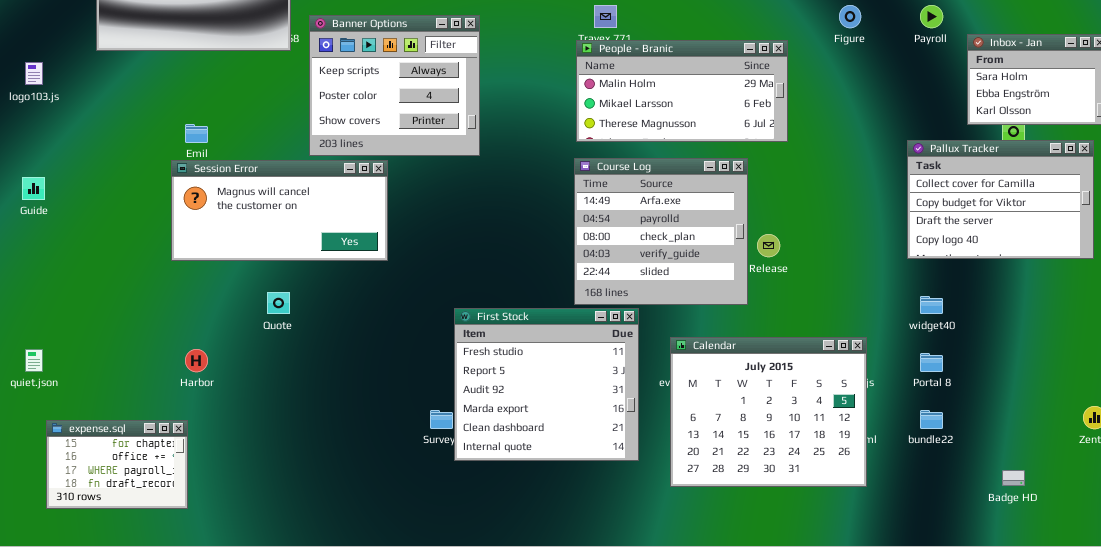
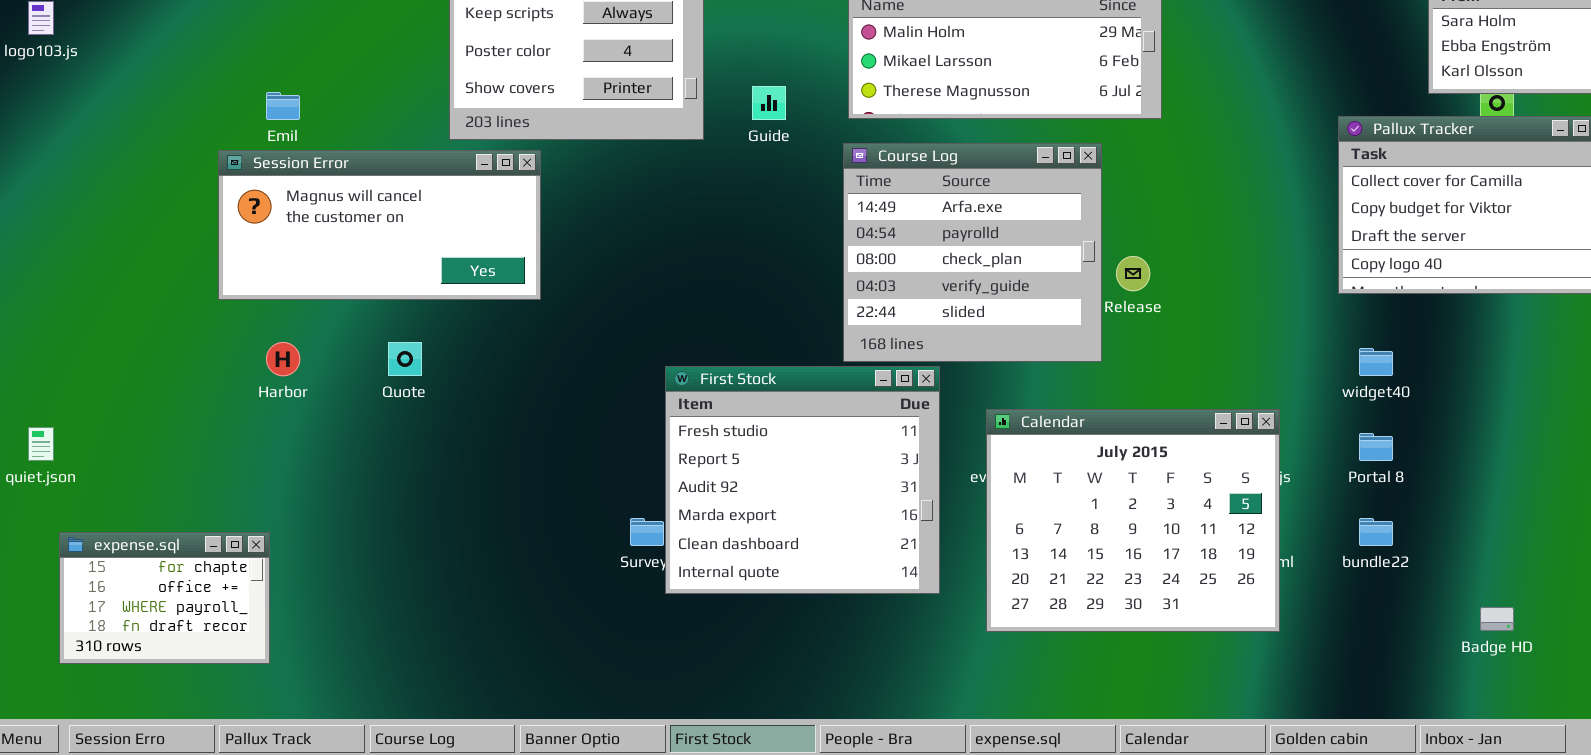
Session Error: [171,160,388,261] -> [218,150,541,300], moved
Guide: [22,177,45,200] -> [752,86,786,120], moved
Harbor: [185,349,208,372] -> [266,342,300,376], moved

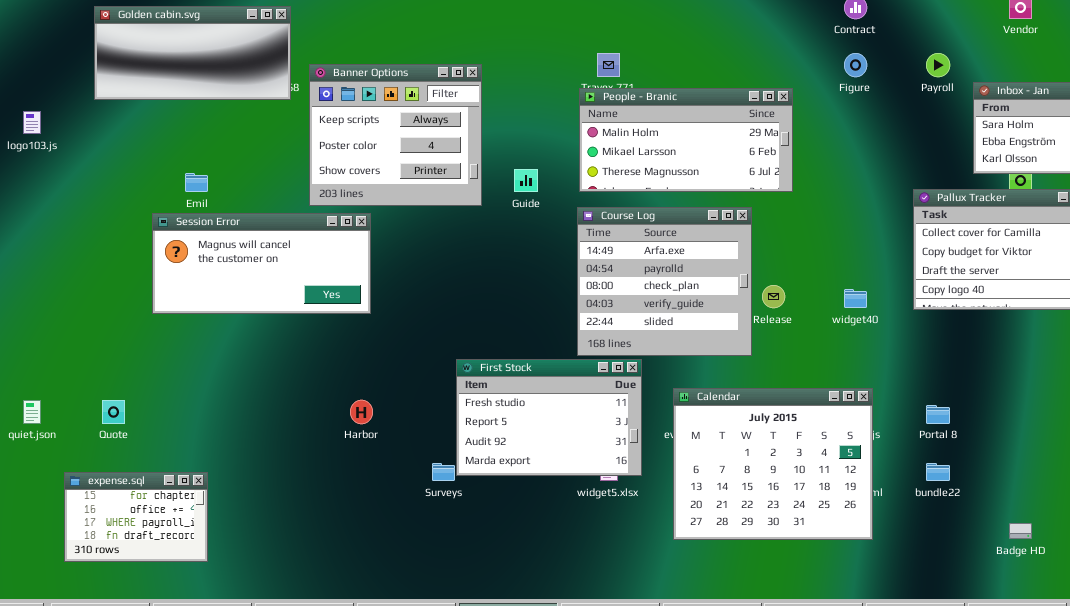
Harbor: [266,342,300,376] -> [350,400,373,424], moved
Quote: [388,342,422,376] -> [102,400,125,424], moved
widget40: [1359,348,1393,376] -> [844,289,867,308], moved
First Stock: [665,366,940,594] -> [456,359,642,476], resized
expense.sql: [59,532,270,664] -> [64,472,208,562], moved

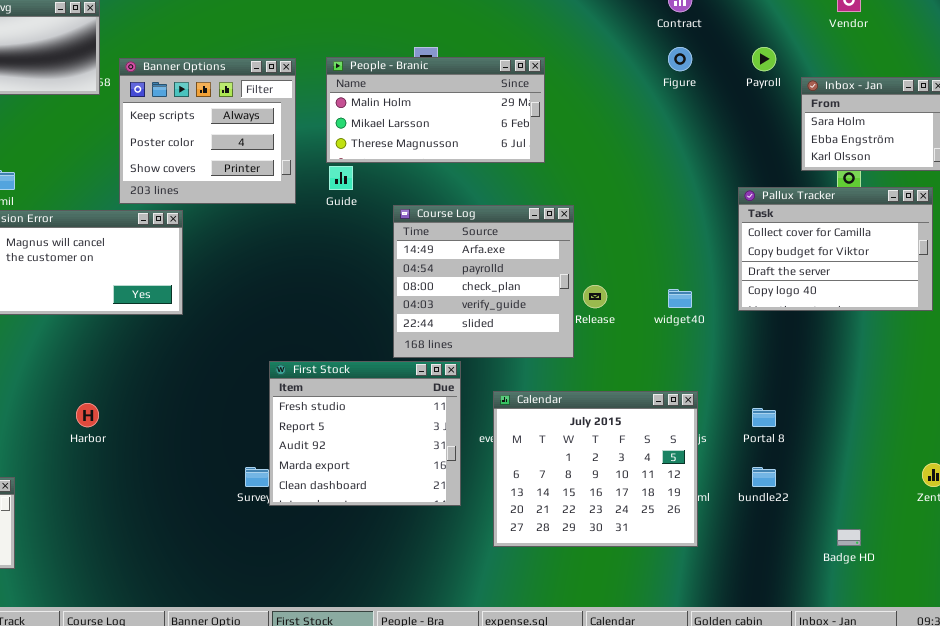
People - Branic: [579,88,793,192] -> [326,57,545,163], moved
First Stock: [456,359,642,476] -> [269,361,461,506], resized
Harbor: [350,400,373,424] -> [76,403,99,427], moved

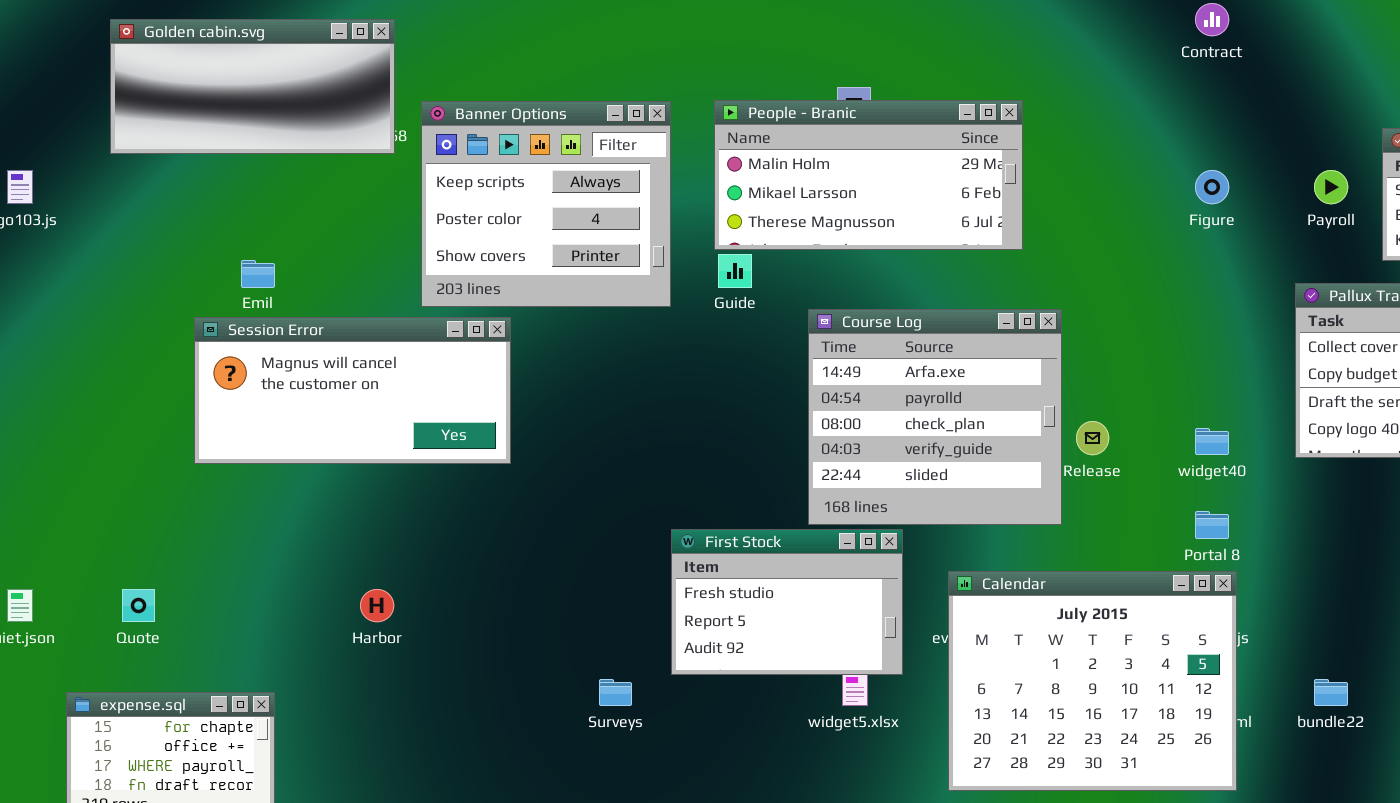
Figure: [668,47,692,71] -> [1195,170,1229,204], moved
Payroll: [752,47,776,71] -> [1314,170,1348,204], moved
First Stock: [269,361,461,506] -> [671,529,903,675], resized
Portal 8: [752,408,776,427] -> [1195,511,1229,539], moved

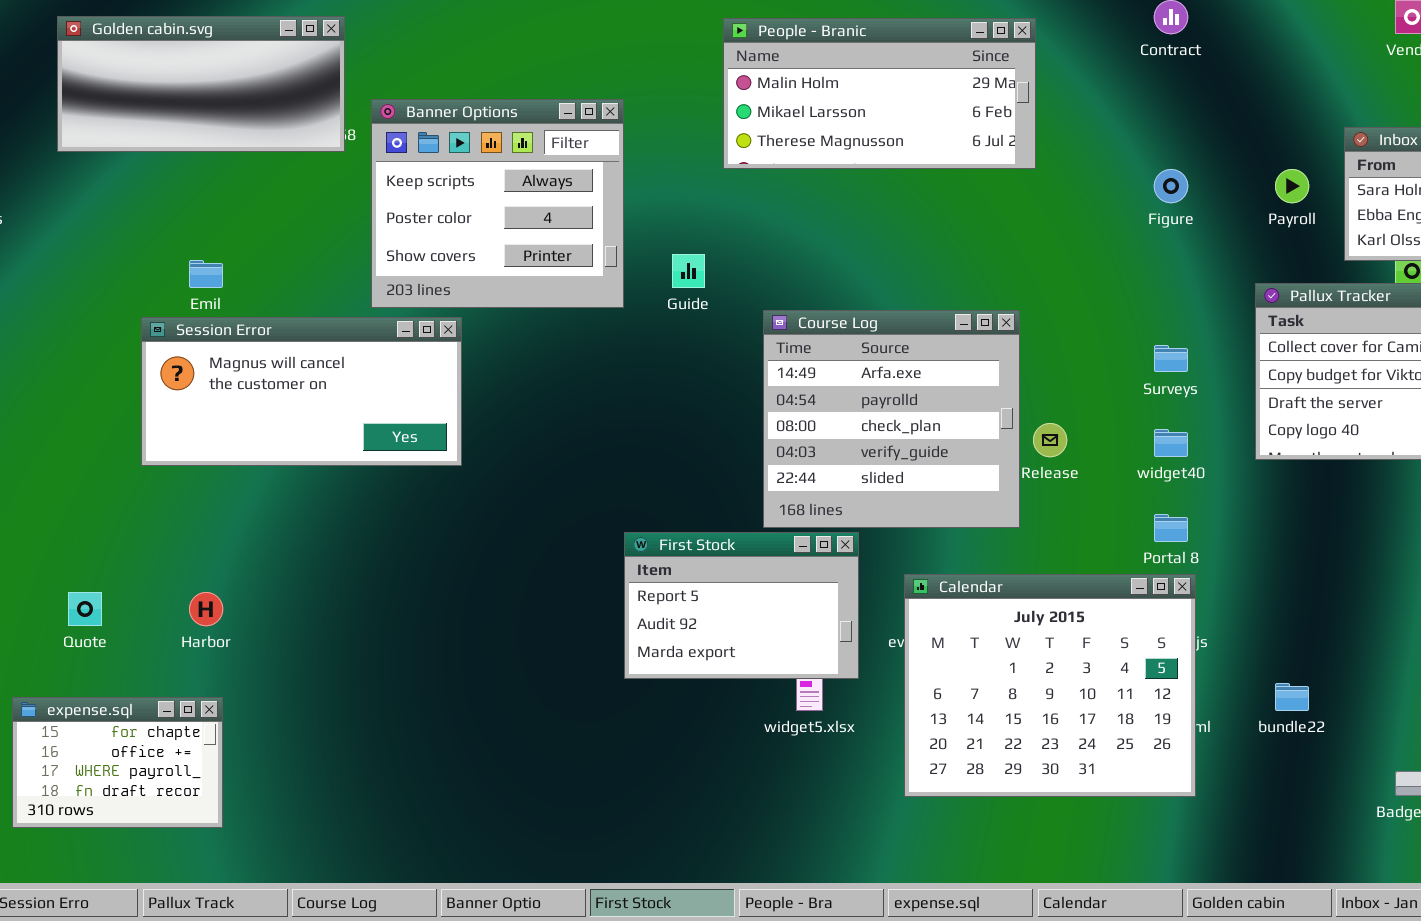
People - Branic: [714,100,1023,250] -> [723,18,1036,169], moved
First Stock: [671,529,903,675] -> [624,532,859,679], scrolled down 1 row
Harbor: [360,589,394,622] -> [189,592,223,626], moved
Surveys: [599,679,632,706] -> [1154,345,1188,372], moved

